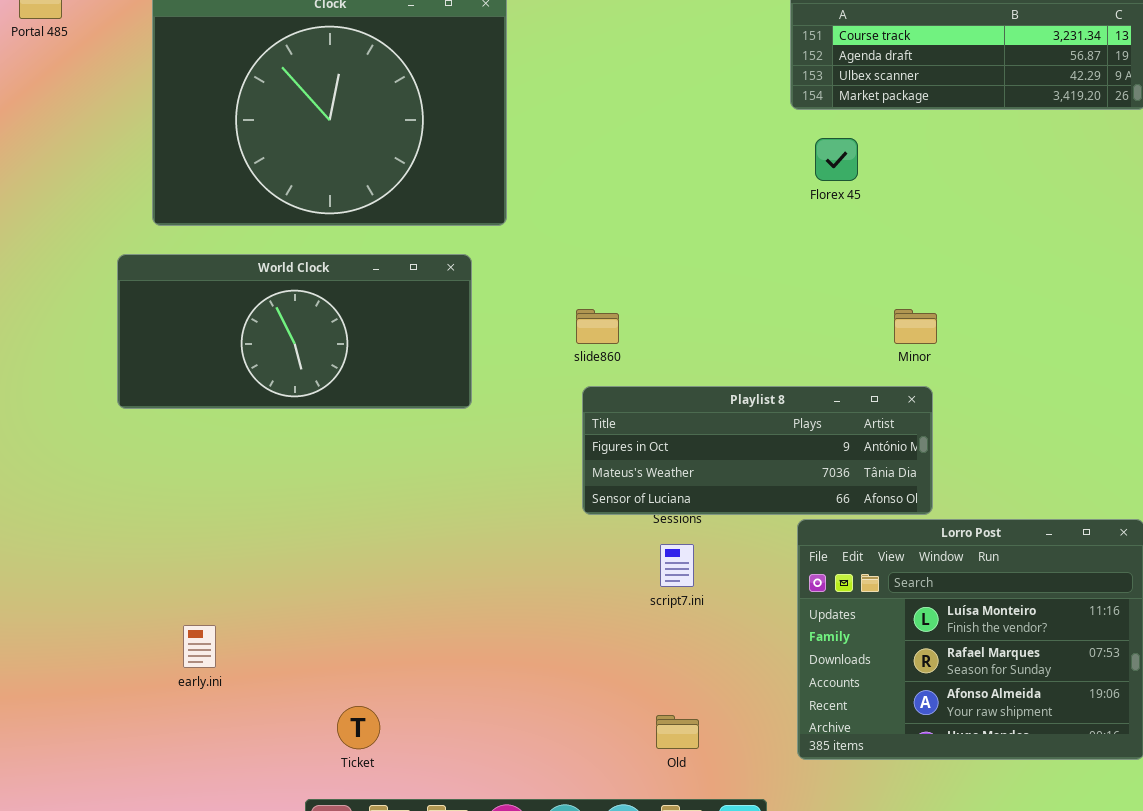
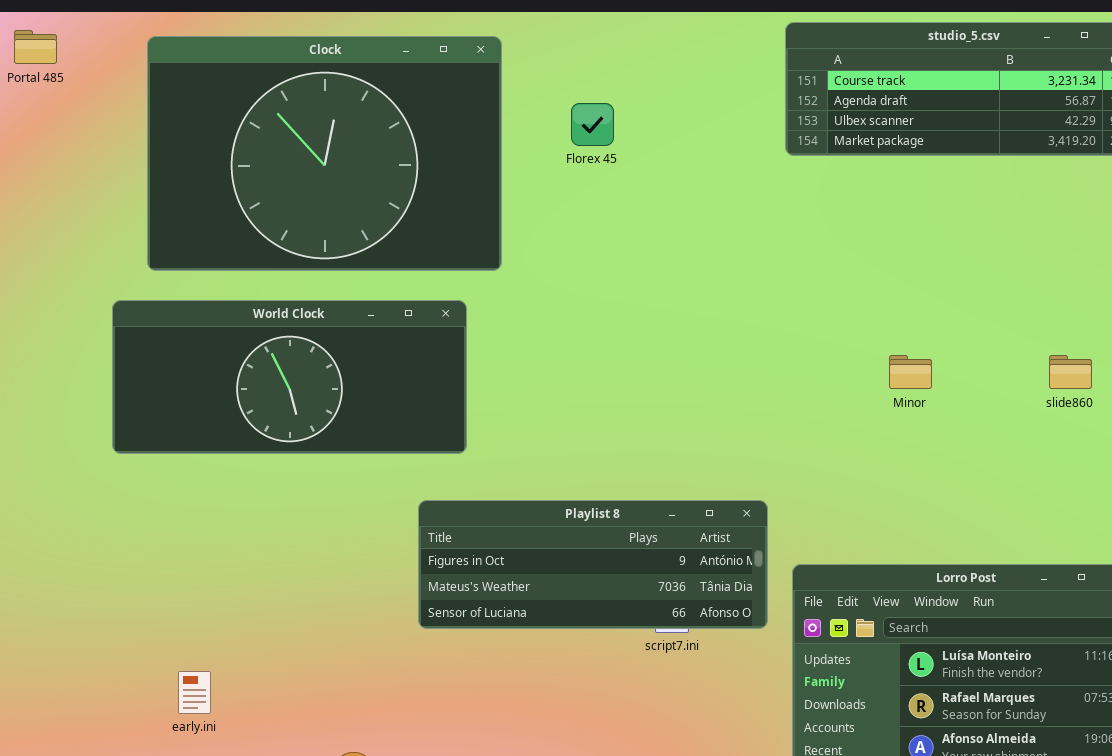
Florex 45: [815,138,858,181] -> [571,103,614,146], moved
slide860: [576,309,619,344] -> [1049,355,1092,389], moved
Playlist 8: [582,386,933,515] -> [418,500,768,629], moved

